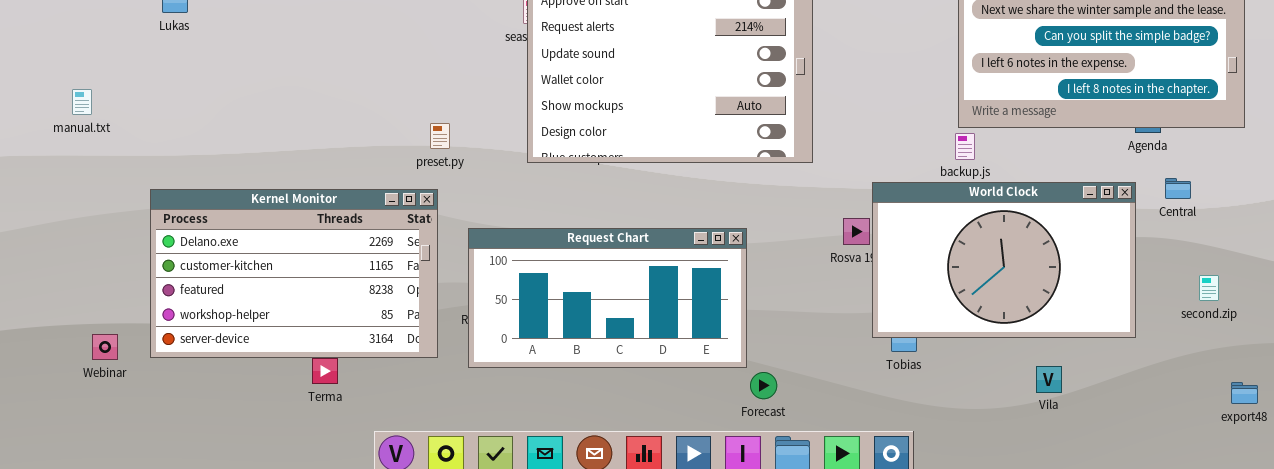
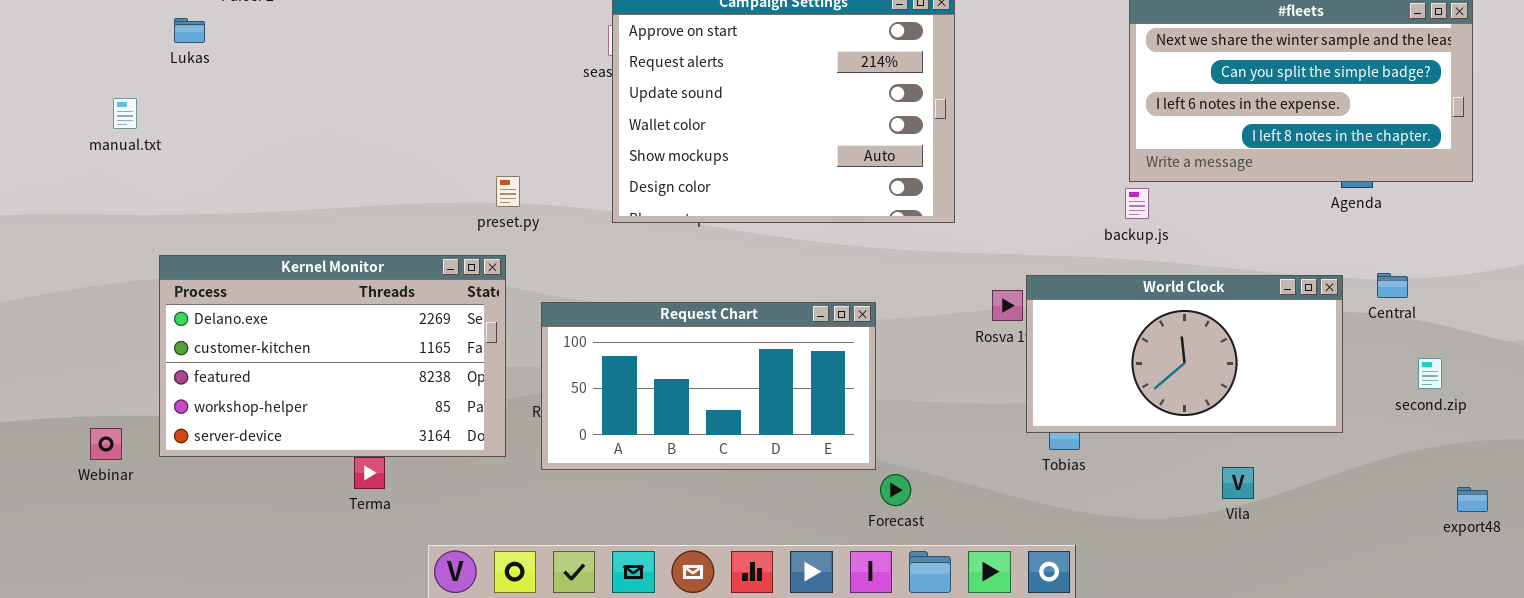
manual.txt: [72,89,92,115] -> [113,98,137,129], moved
Central: [1165,178,1191,199] -> [1377,273,1408,298], moved
World Clock: [872,182,1136,338] -> [1026,275,1343,433], resized

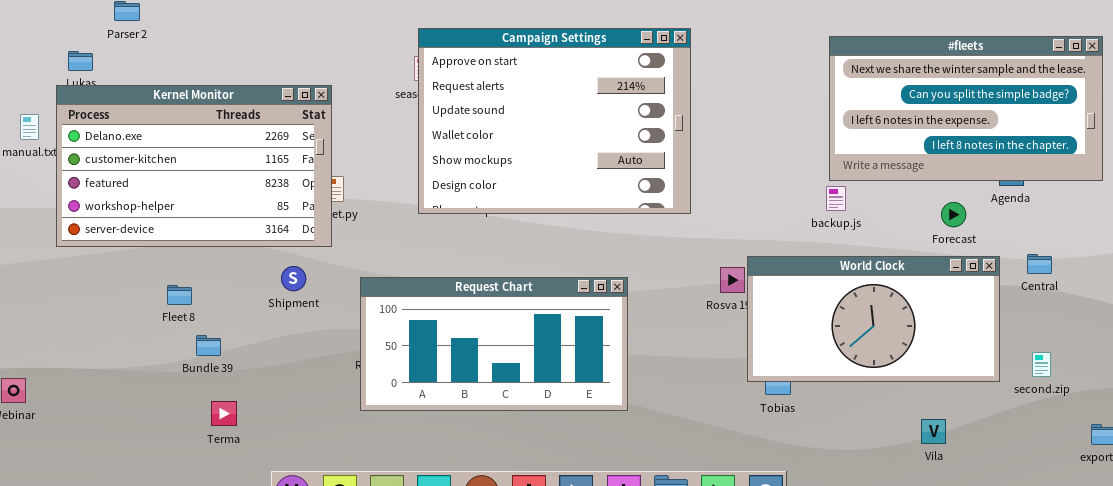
Kernel Monitor: [159,255,506,457] -> [56,85,332,247], moved
second.zip: [1418,358,1442,389] -> [1032,352,1051,377], moved
Vila: [1222,467,1254,499] -> [921,419,946,444], moved
Forecast: [880,474,911,506] -> [941,202,966,227], moved

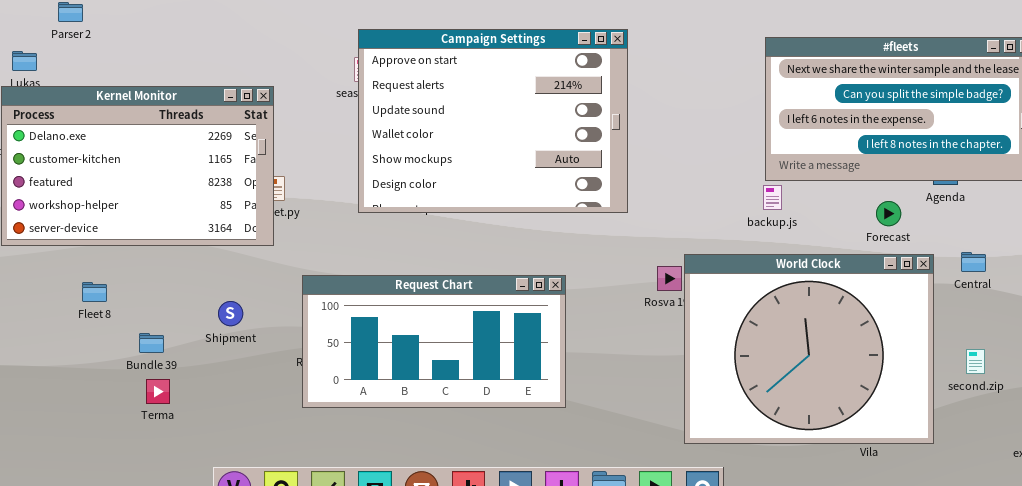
World Clock: [747,256,1000,382] -> [684,254,934,444], resized
Shipment: [281,266,306,291] -> [218,301,243,326], moved
Fleet 8: [167,285,192,305] -> [82,282,107,302], moved
Terma: [211,401,237,426] -> [146,379,170,404], moved

